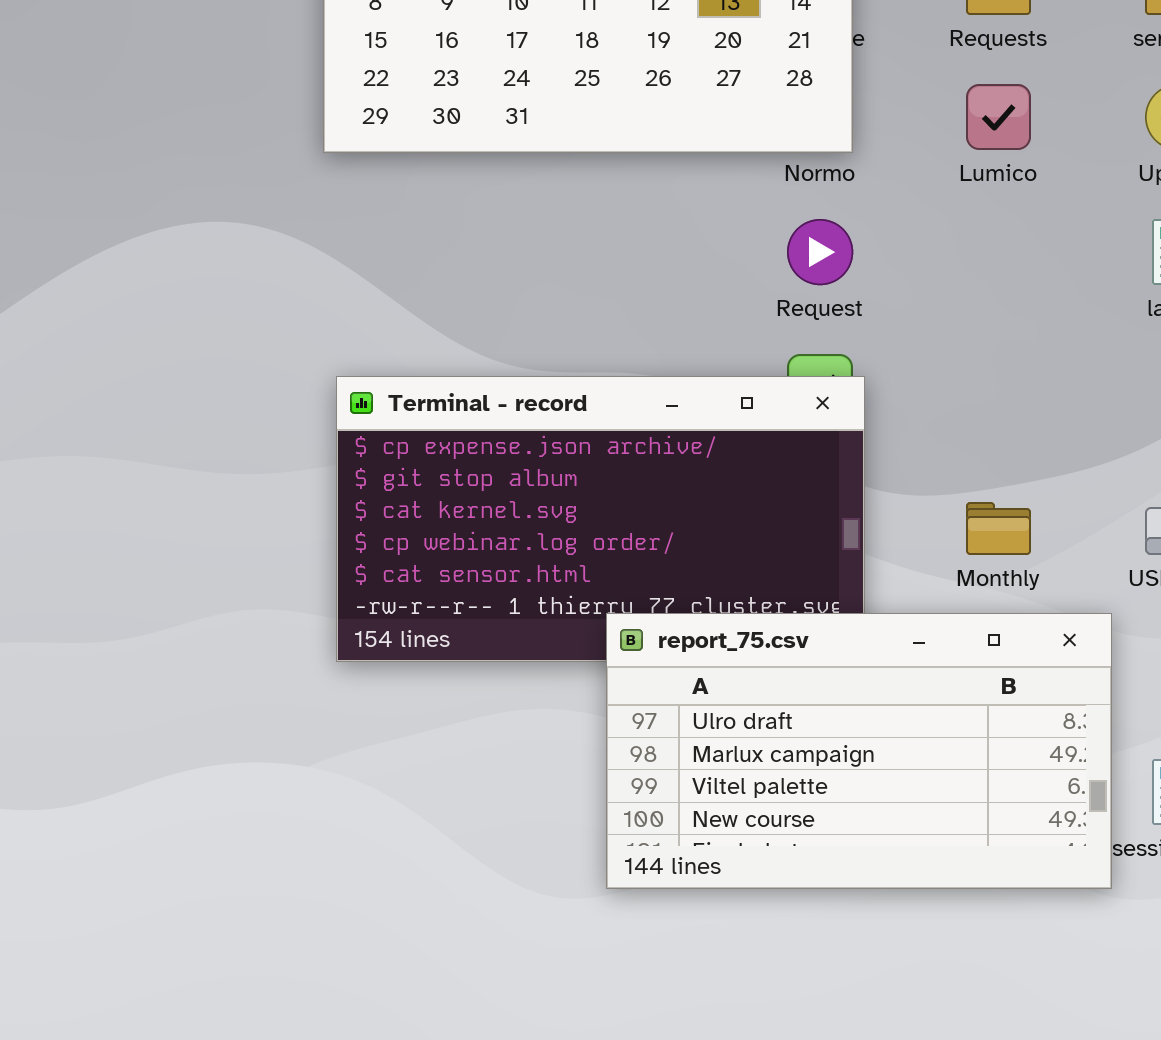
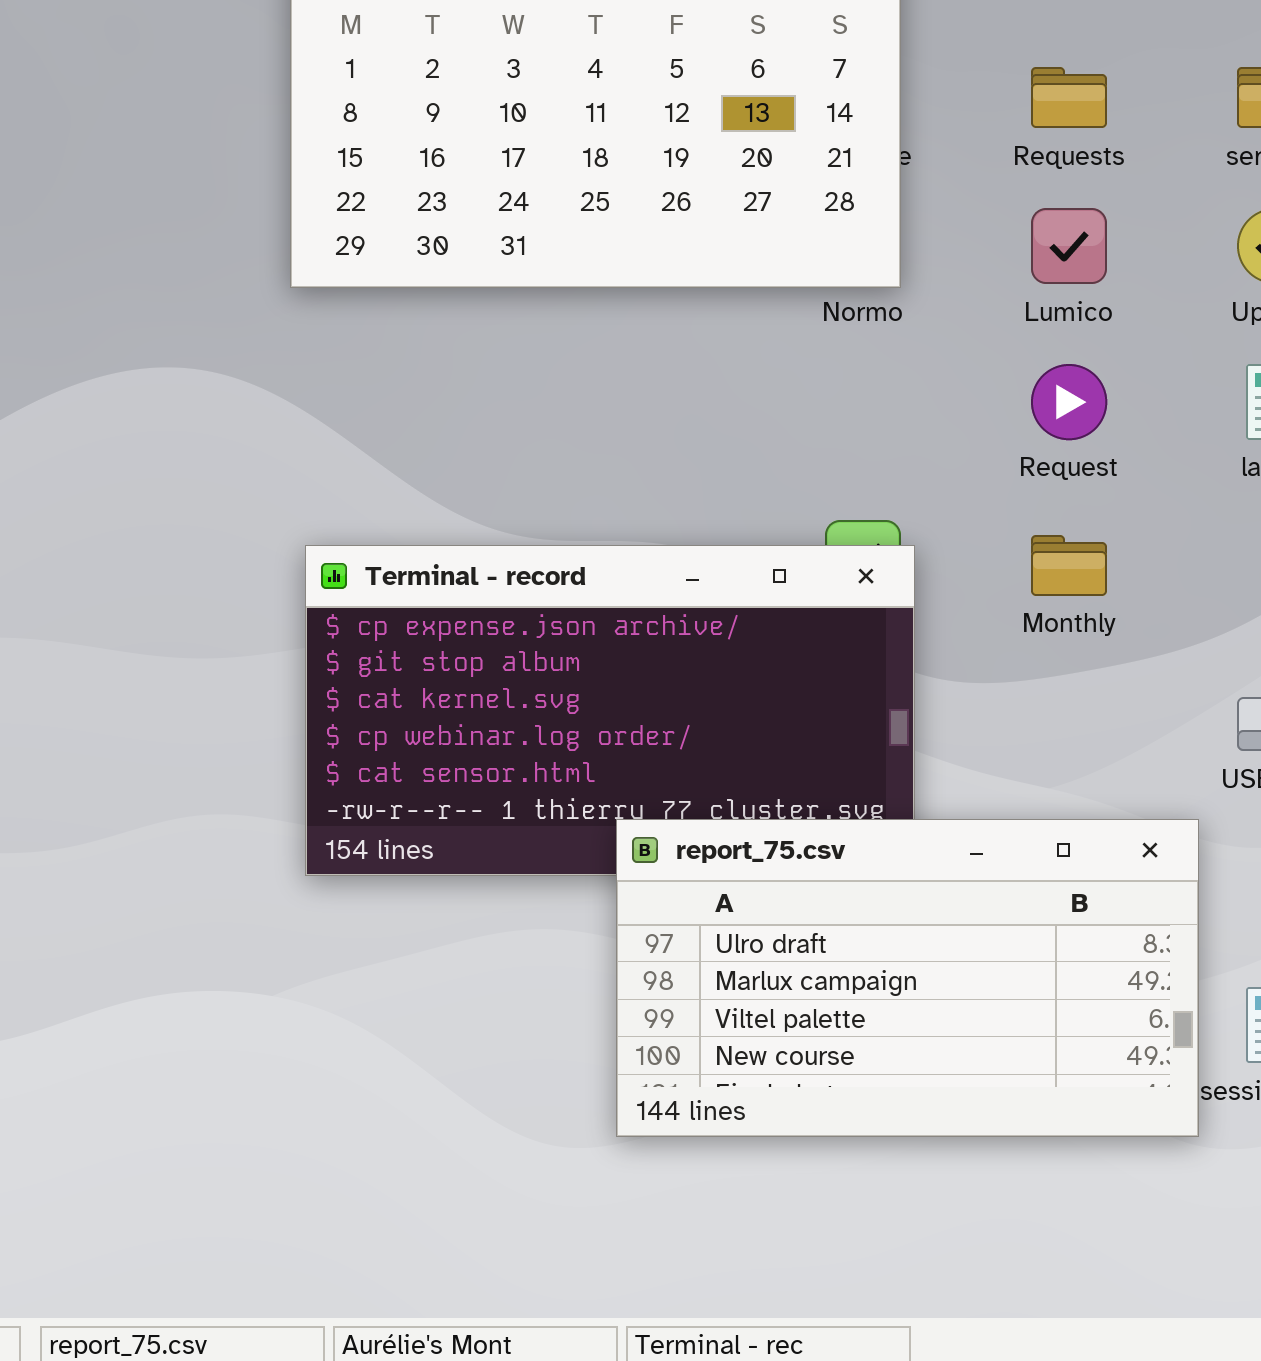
Request: [787,219,853,285] -> [1031,364,1107,440], moved
Monthly: [966,502,1031,555] -> [1031,535,1107,596], moved

